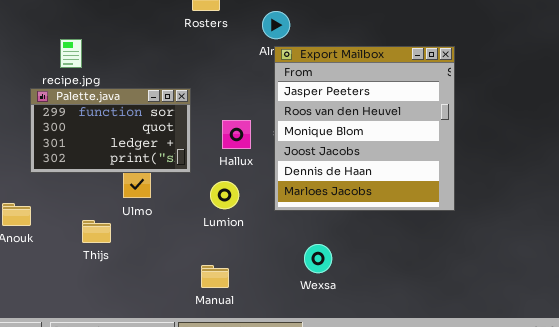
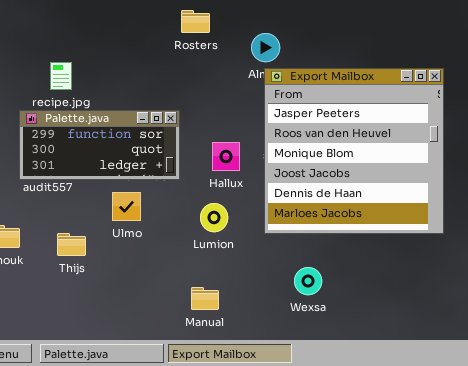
Palette.java: [30,88,191,173] -> [19,110,180,180], resized
Thijs: [82,220,111,243] -> [57,233,86,256], moved

